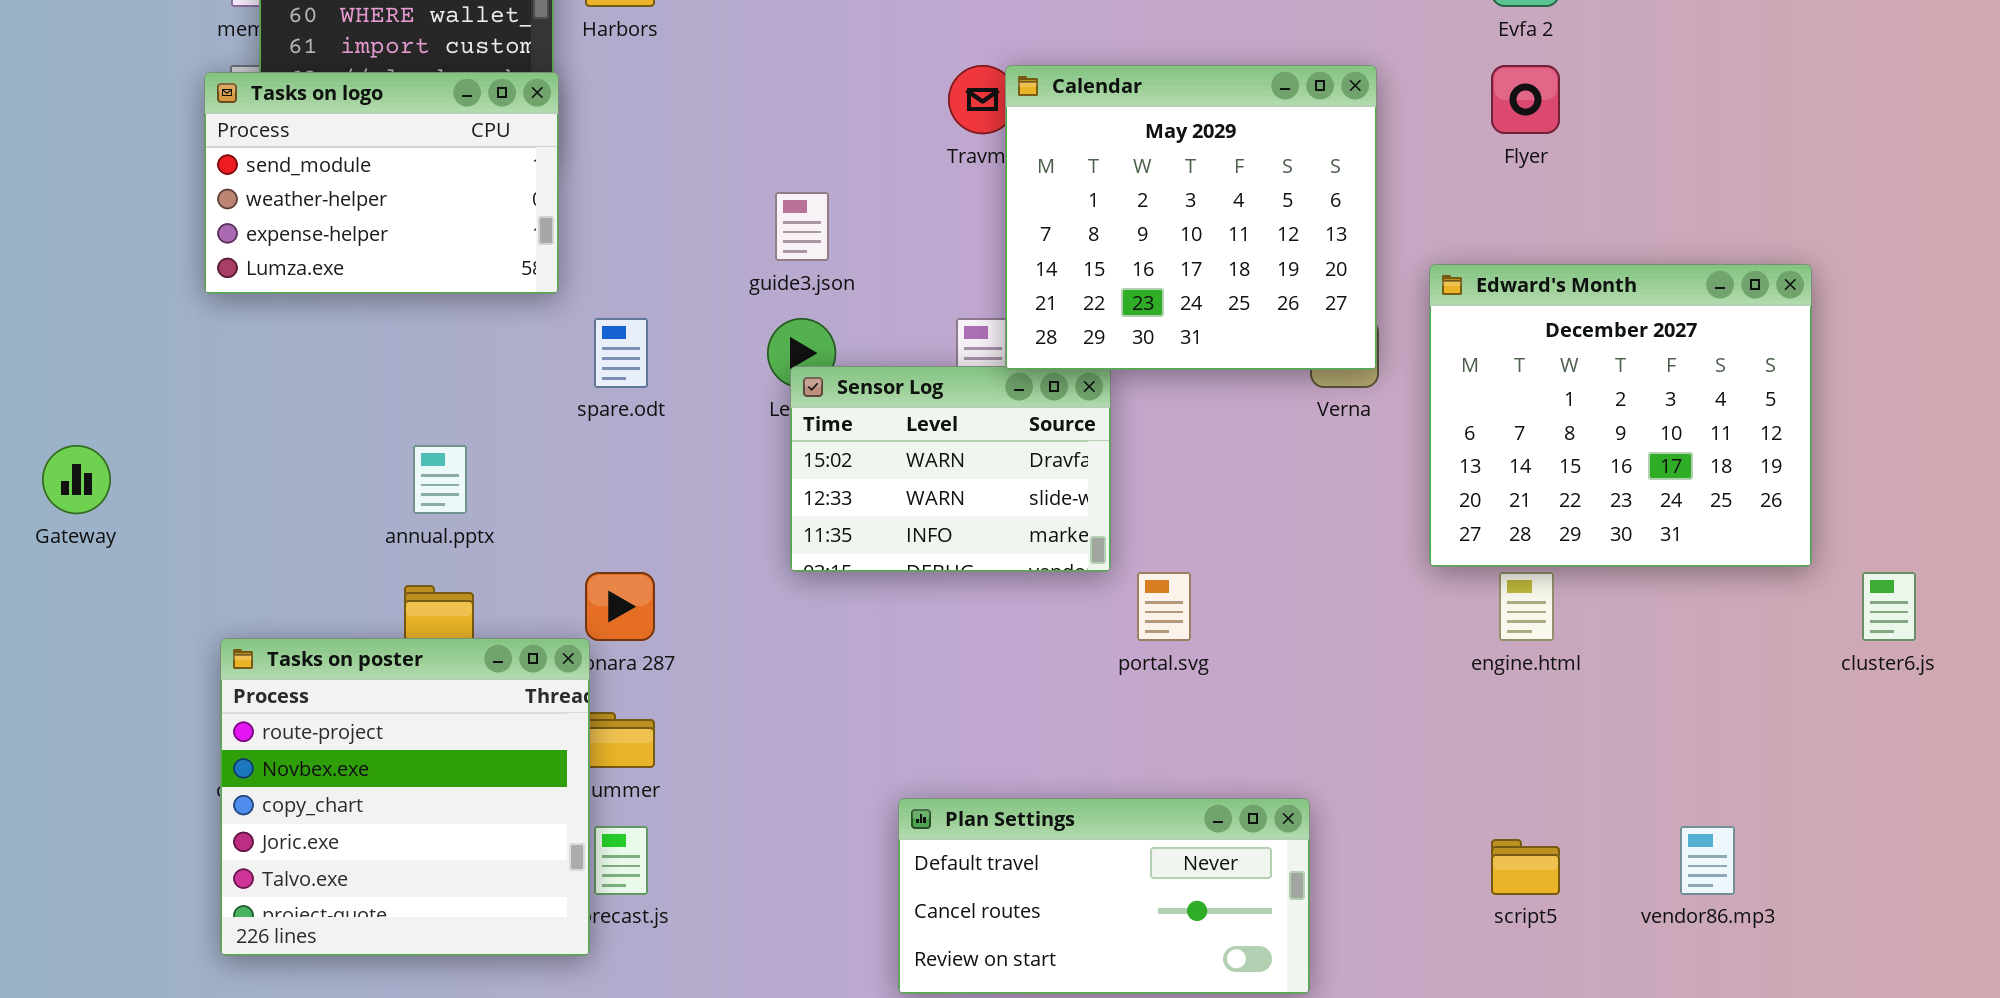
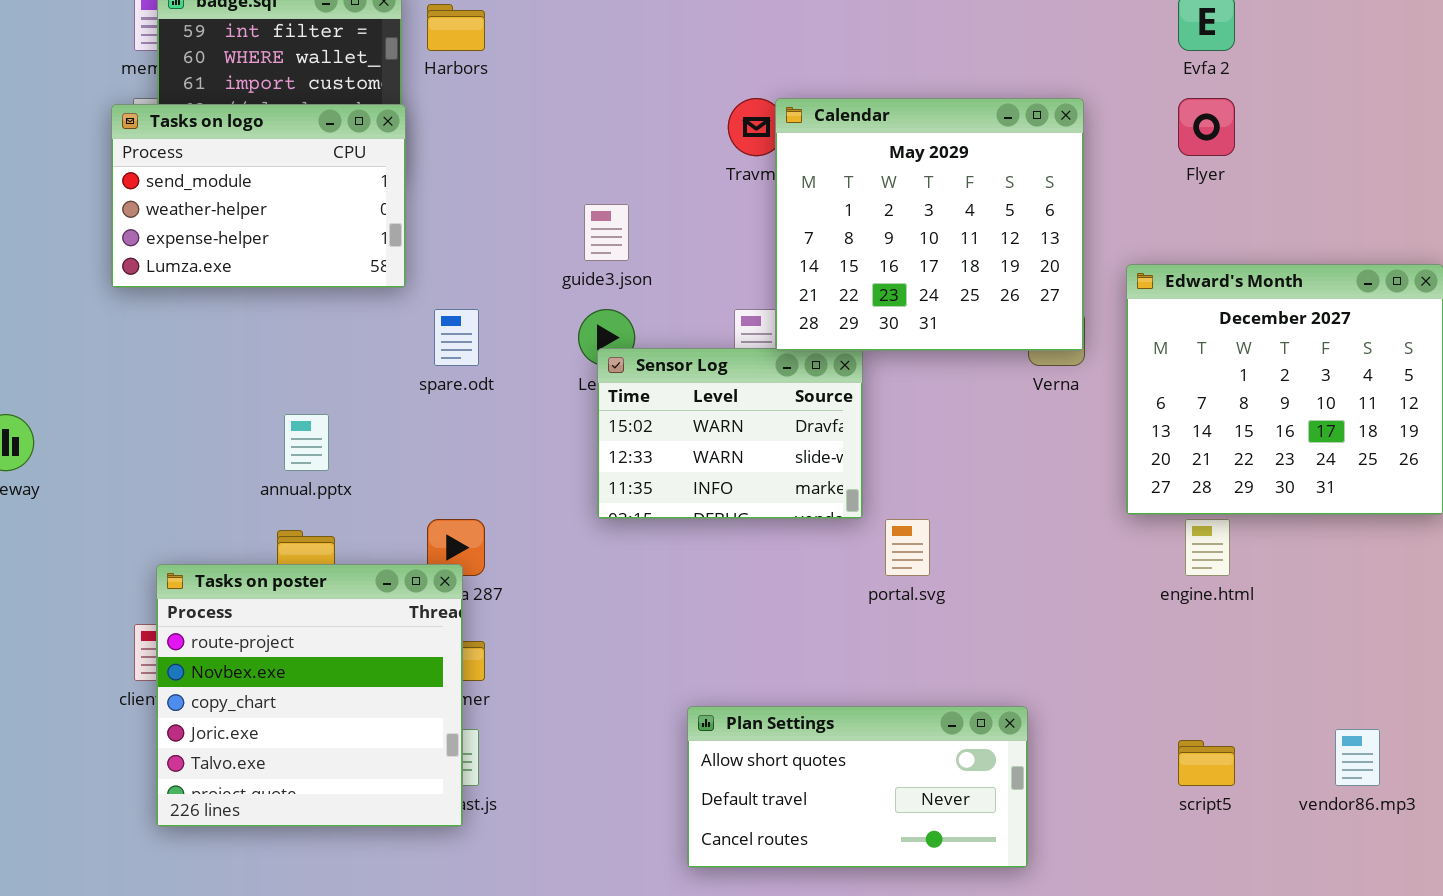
Tasks on poster: [220,638,590,956] -> [156,564,463,827], moved
Plan Settings: [898,798,1310,994] -> [687,706,1028,868], scrolled up 1 row

